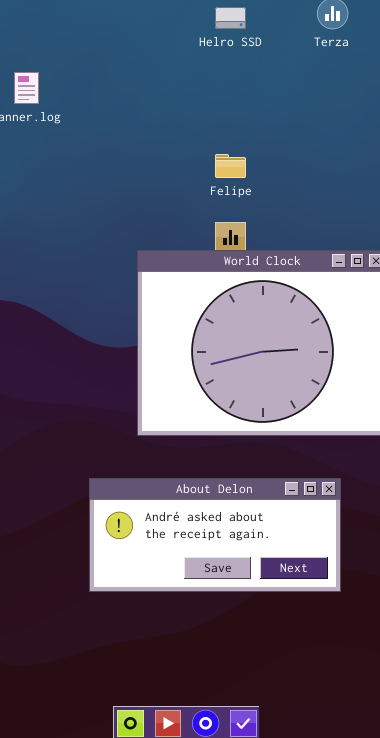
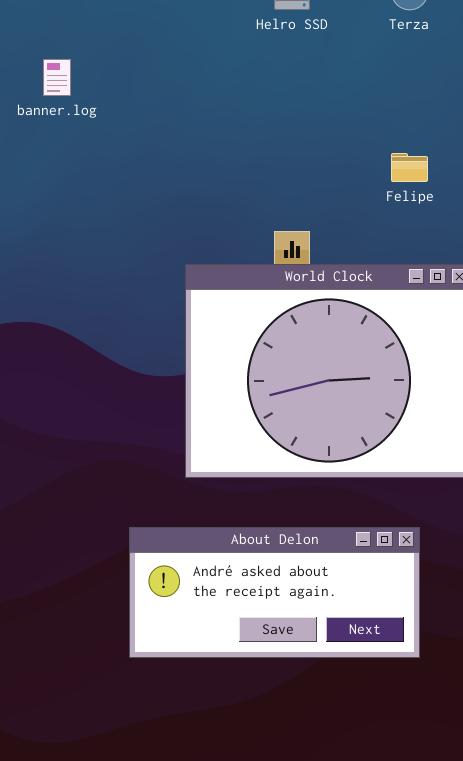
Felipe: [215,154,246,178] -> [391,153,428,182], moved

